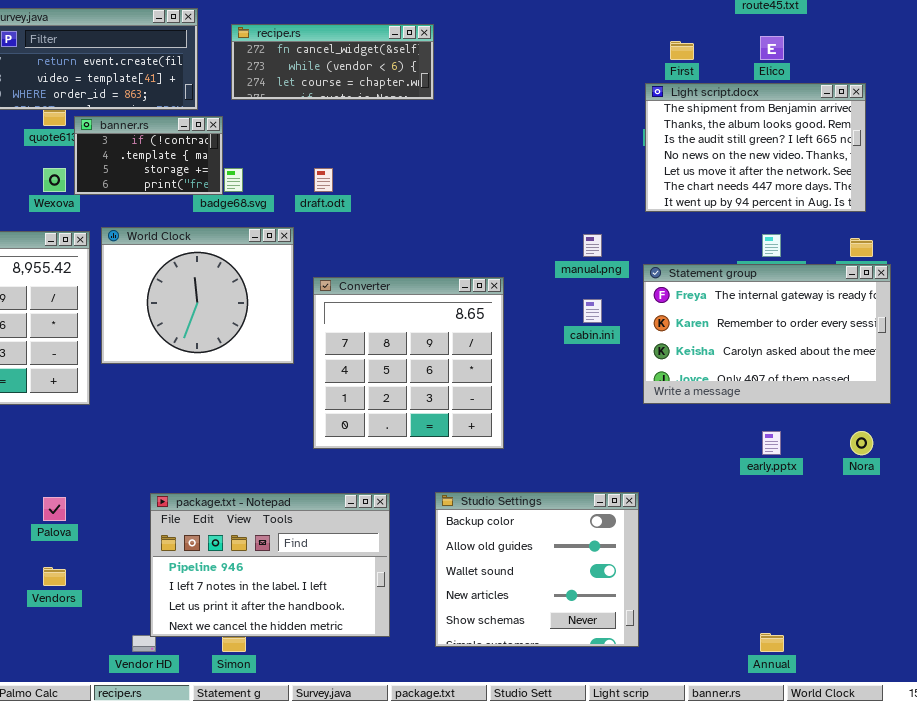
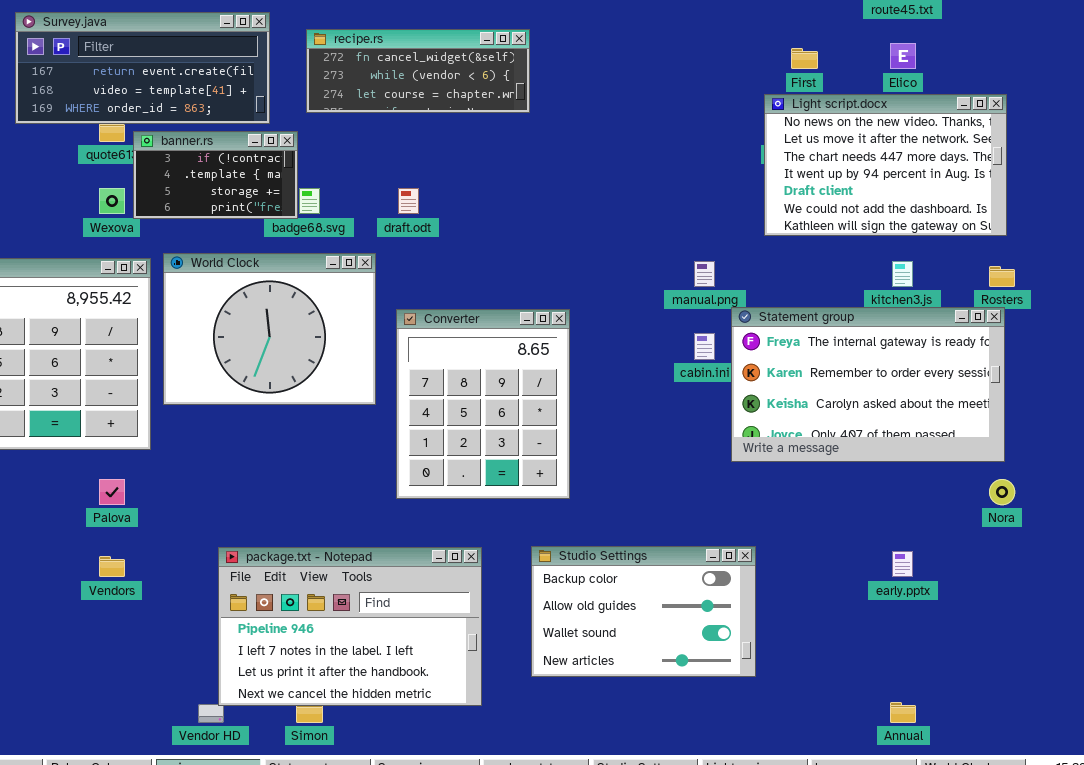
Light script.docx: [645,83,866,212] -> [764,94,1007,236], scrolled down 3 rows
Statement group: [643,264,891,404] -> [731,307,1005,462], moved
Converter: [313,277,504,449] -> [396,309,570,499], resized
early.pptx: [762,431,781,455] -> [892,551,913,577], moved
Studio Settings: [435,492,639,647] -> [531,546,756,677], resized
Palova: [43,497,66,521] -> [99,479,125,505], moved
Vendors: [43,567,66,586] -> [99,556,125,577], moved

